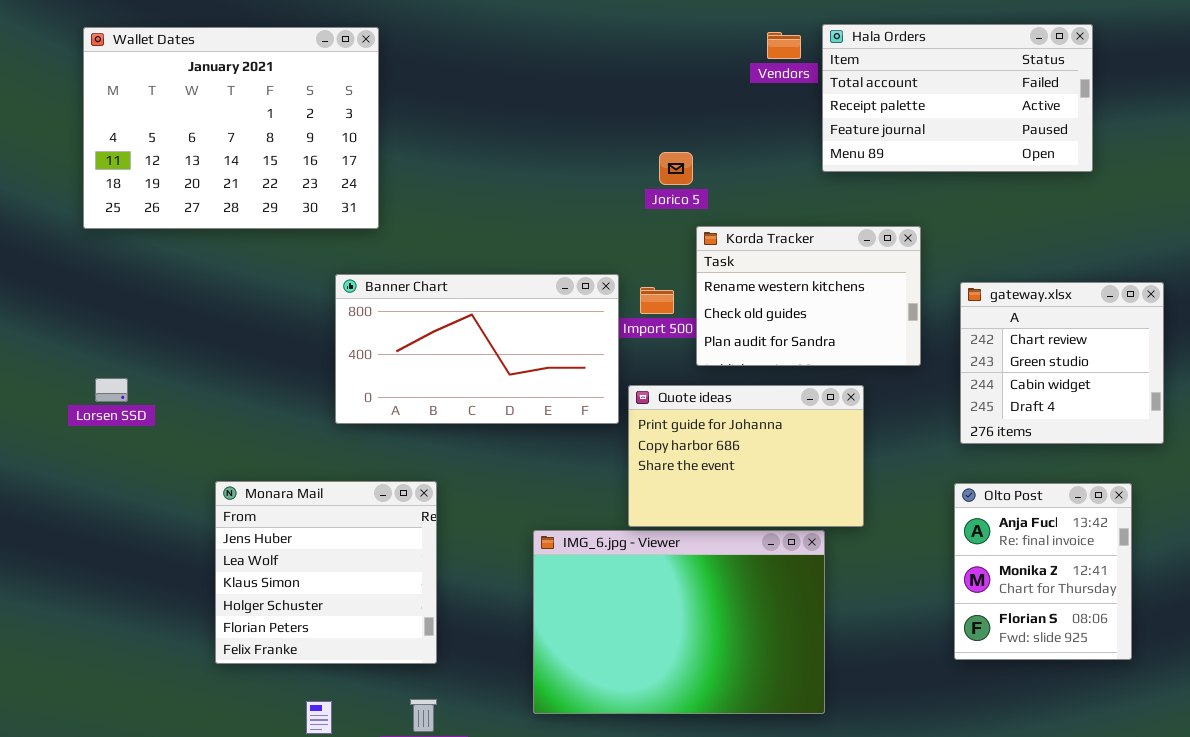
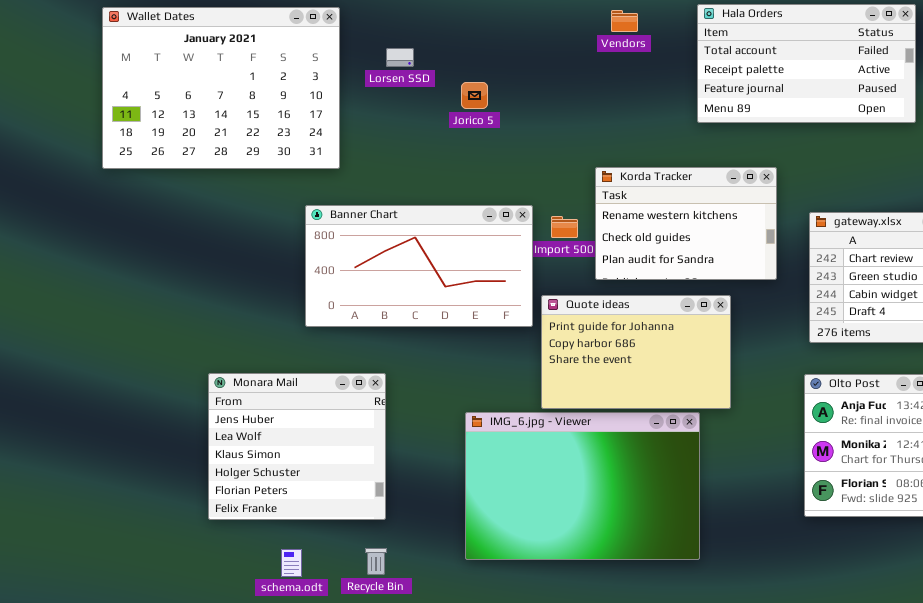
Vendors: [767,32,801,59] -> [611,10,638,32], moved
Jorico 5: [659,152,693,185] -> [461,82,488,109], moved
Lorsen SSD: [95,378,128,402] -> [386,48,414,67], moved

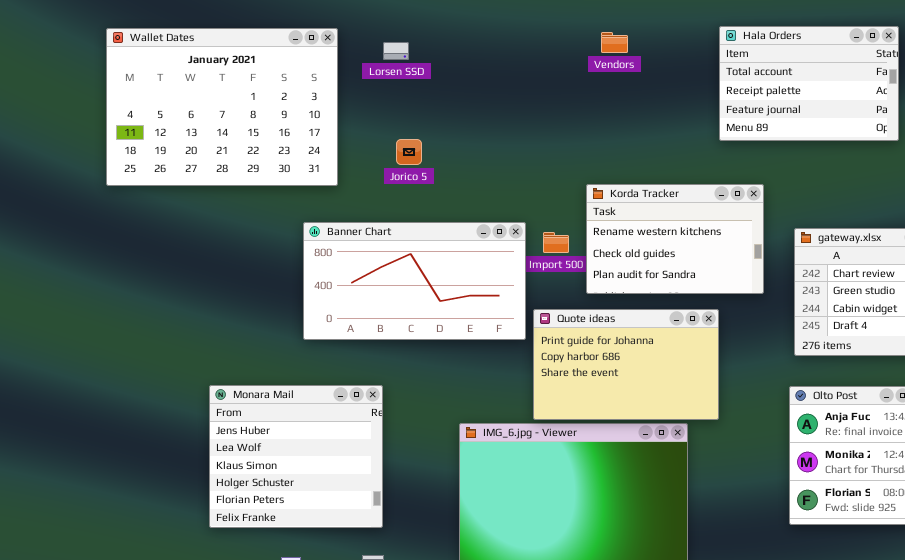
Hala Orders: [697,4,916,123] -> [719,26,899,141], resized
Lorsen SSD: [386,48,414,67] -> [383,42,409,60], moved
Jorico 5: [461,82,488,109] -> [396,139,422,165], moved

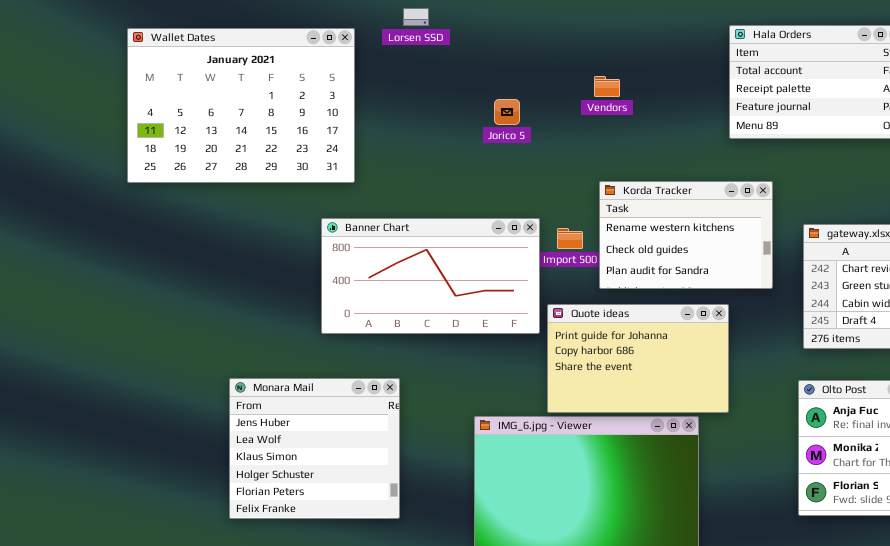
Vendors: [601,32,628,53] -> [594,76,620,97], moved
Lorsen SSD: [383,42,409,60] -> [403,8,429,26], moved
Jorico 5: [396,139,422,165] -> [494,99,520,125], moved

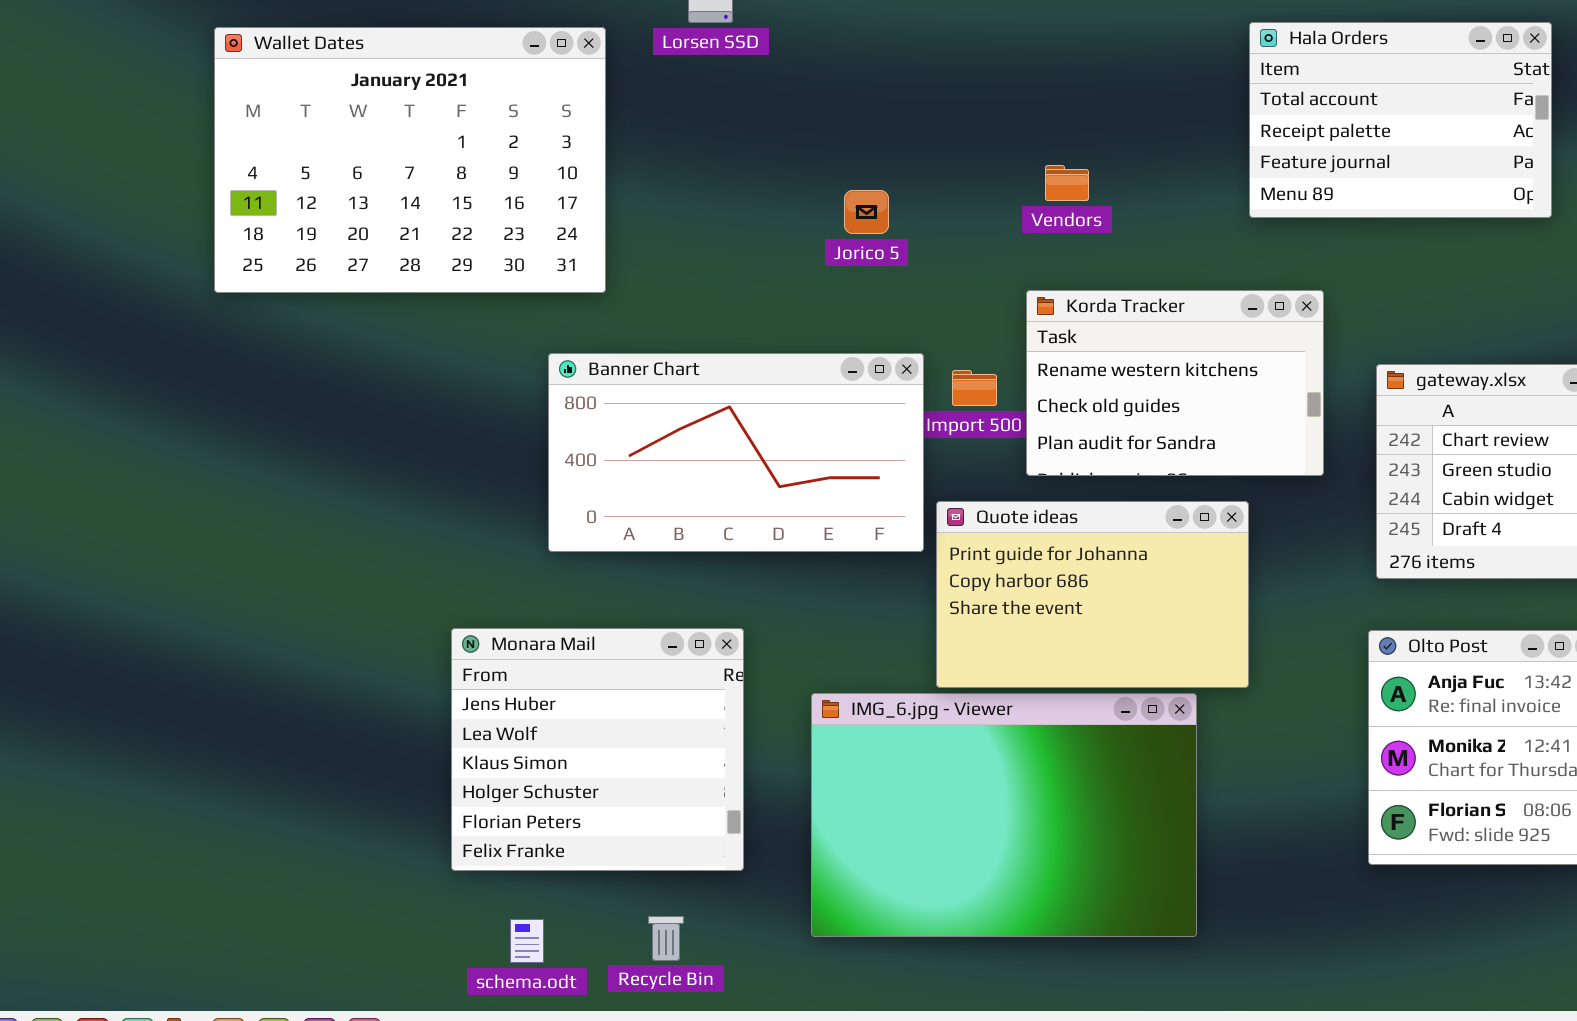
Vendors: [594,76,620,97] -> [1045,165,1089,201], moved
Jorico 5: [494,99,520,125] -> [844,190,889,234], moved
Monara Mail: [229,378,400,519] -> [451,628,744,871], moved

